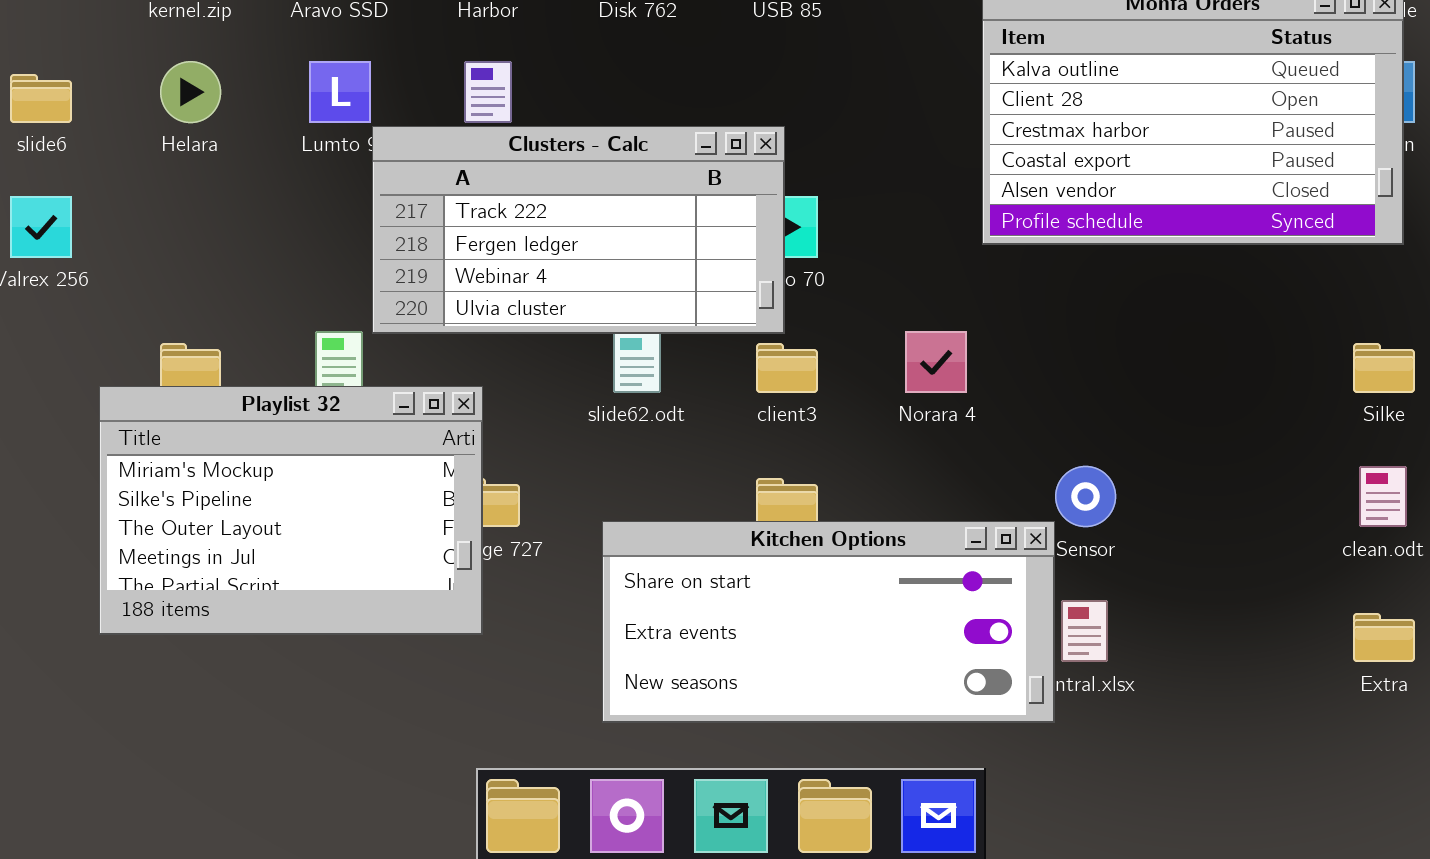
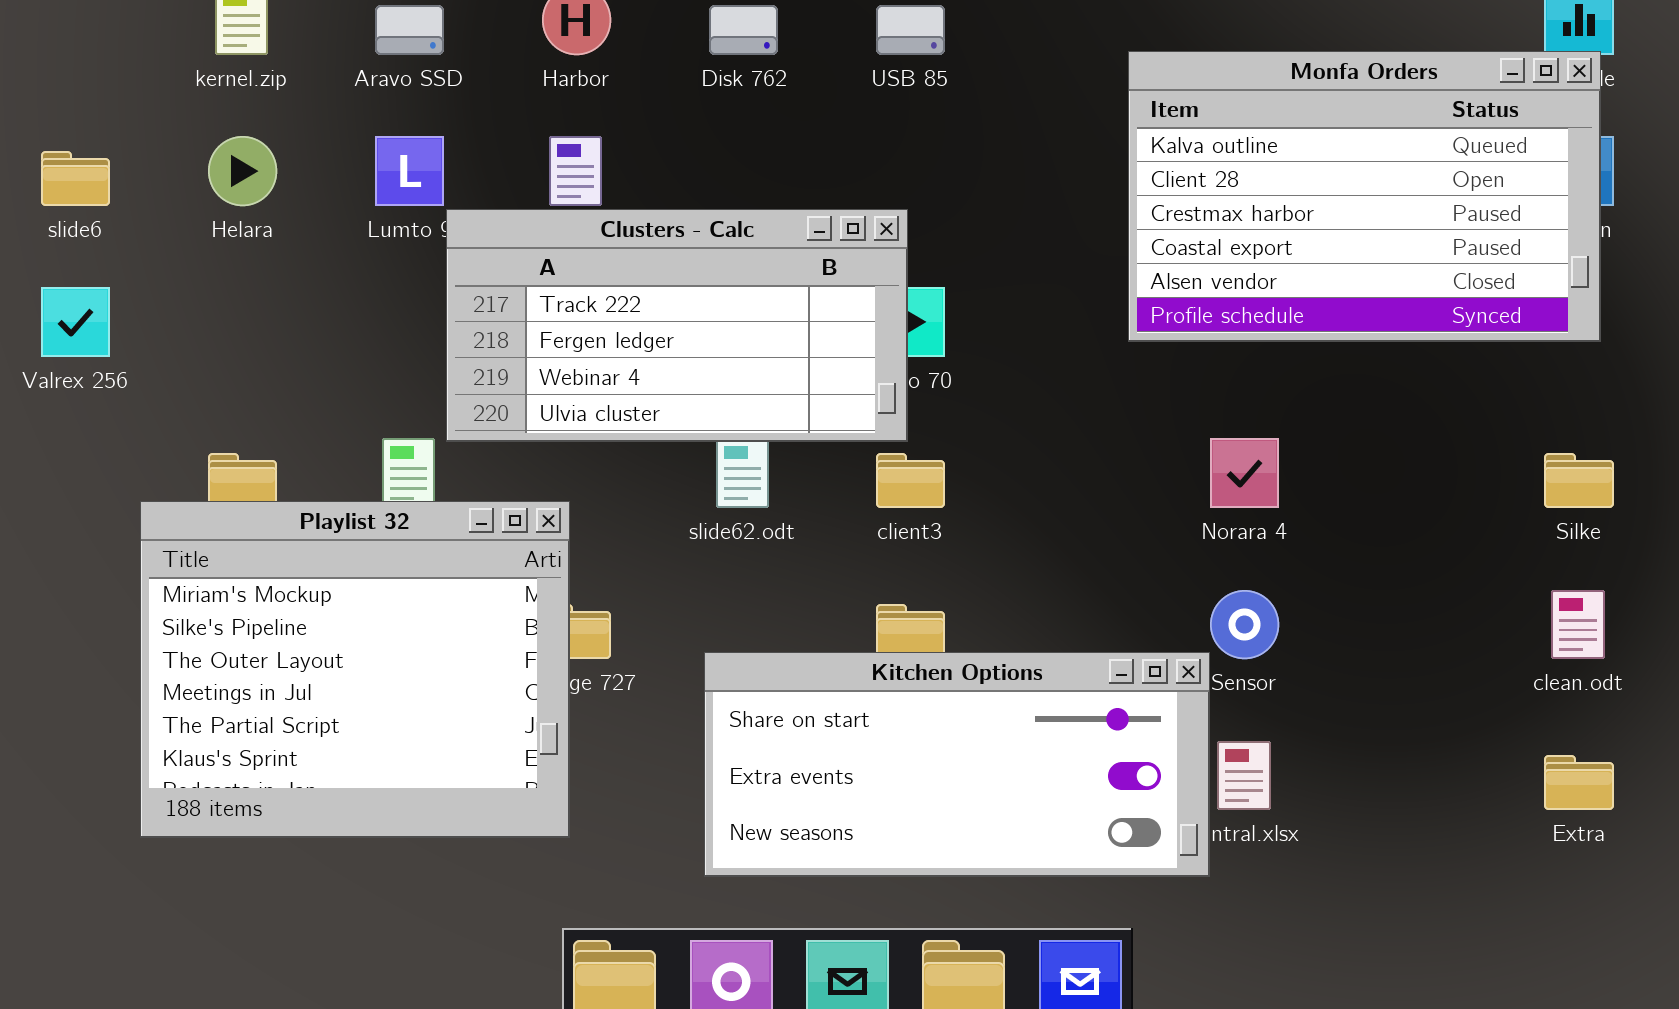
Norara 4: [905,331,967,393] -> [1210,438,1279,508], moved
Playlist 32: [99,386,483,635] -> [140,501,570,838], resized

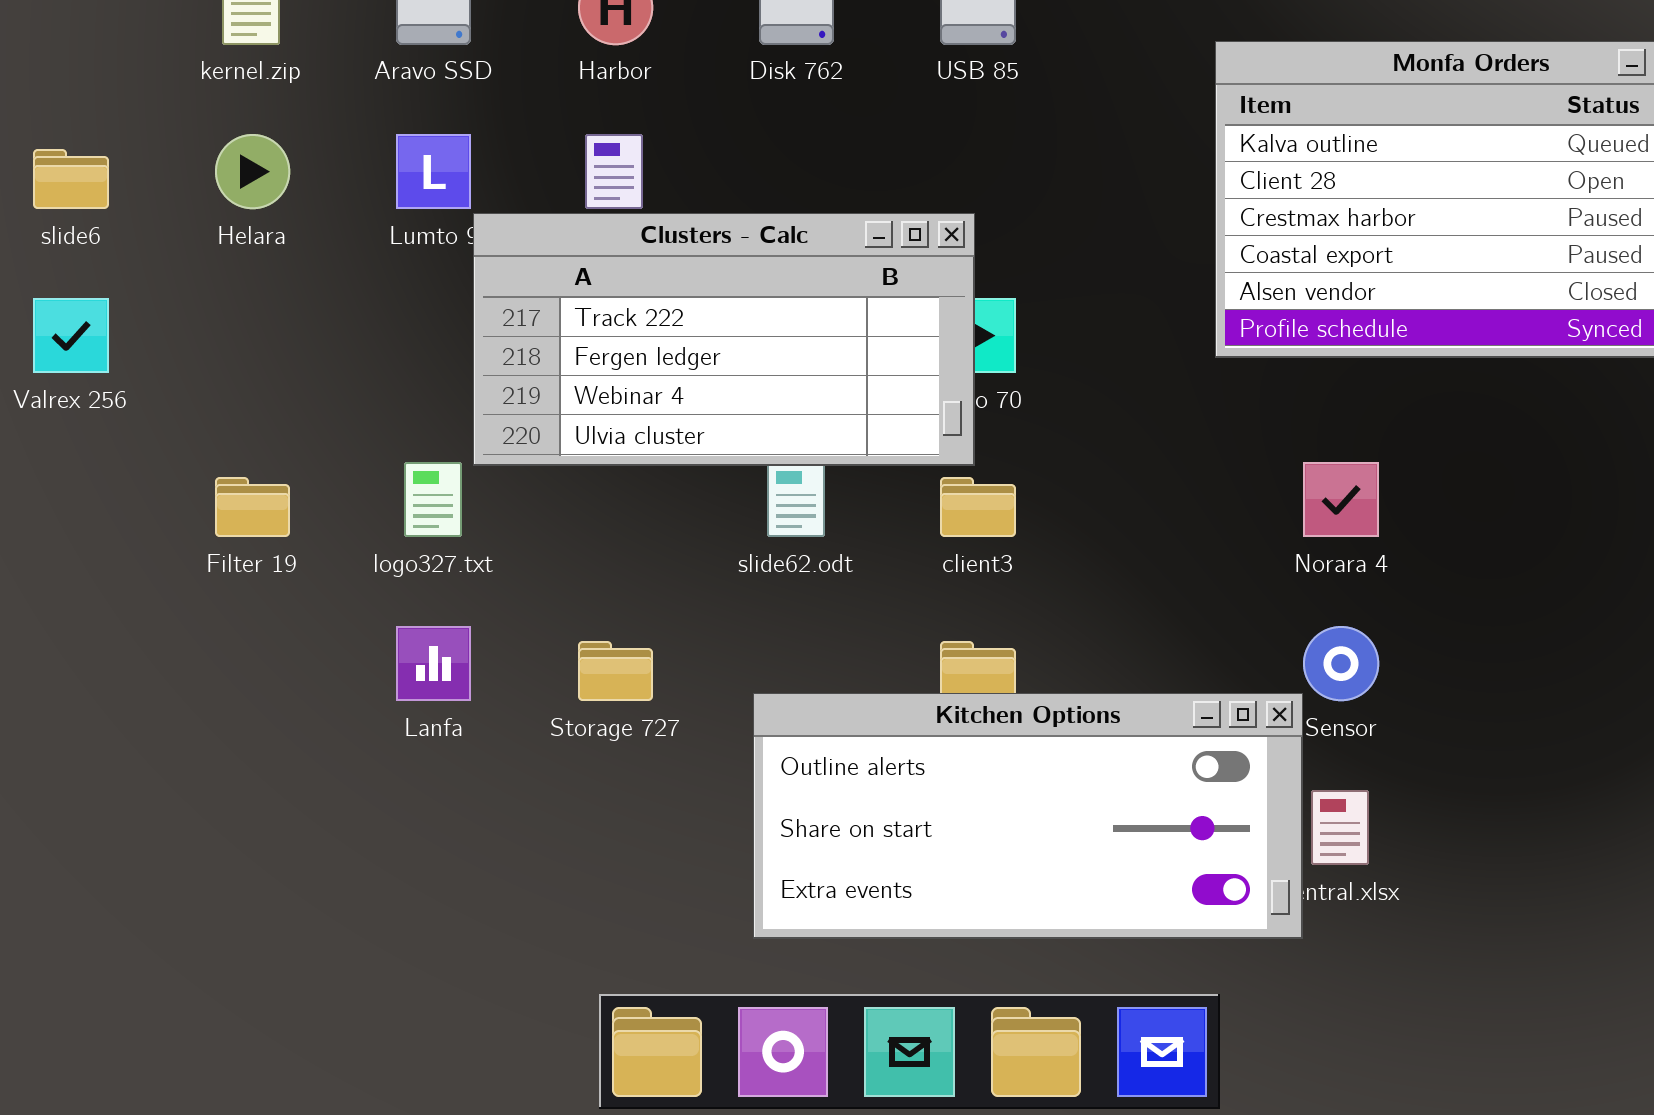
Playlist 32: [140,501,570,838] -> none, closed
Kitchen Options: [704,652,1210,877] -> [753,693,1303,939], scrolled up 1 row

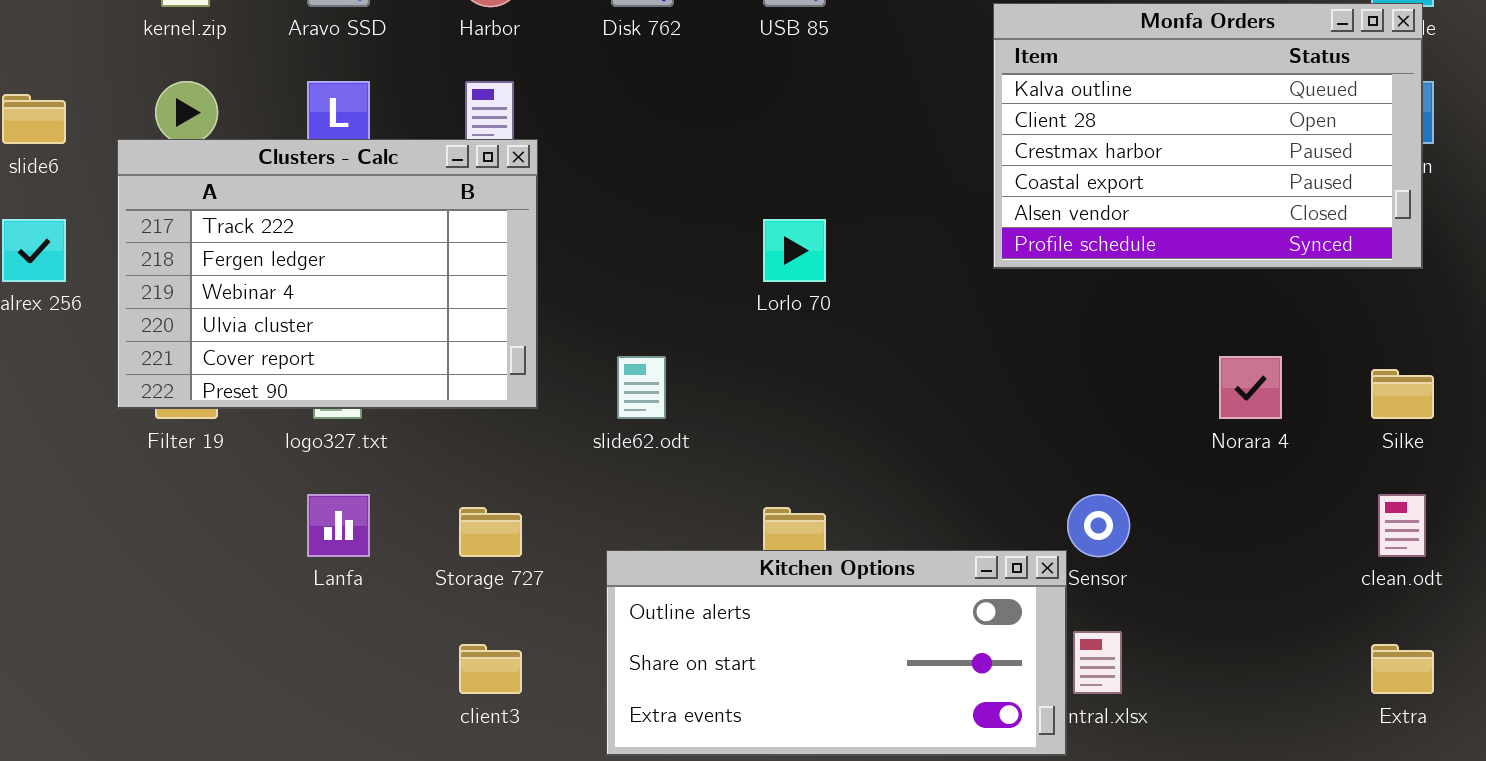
Clusters - Calc: [473,213,975,466] -> [117,139,538,409], moved, resized
Norara 4: [1303,462,1379,537] -> [1219,356,1282,419], moved
client3: [940,477,1016,537] -> [459,644,522,694], moved

